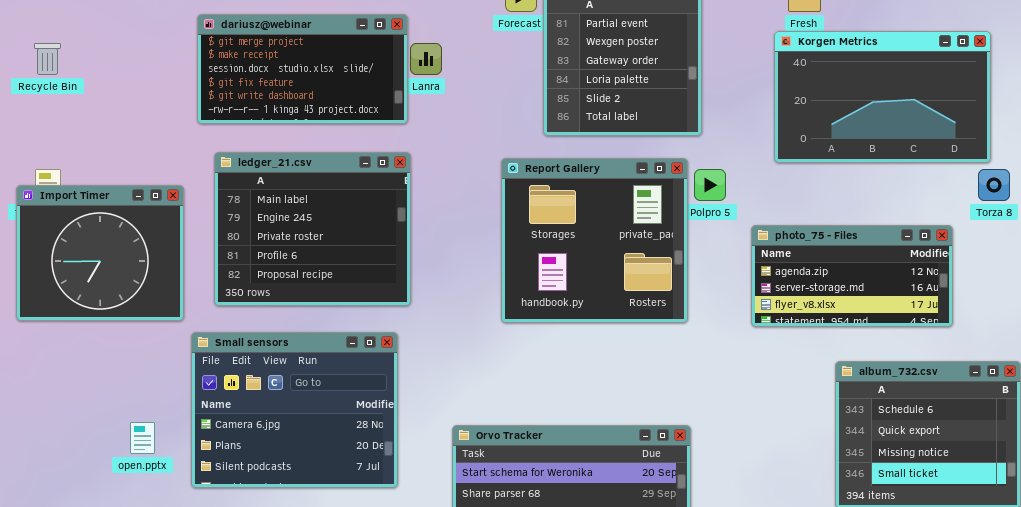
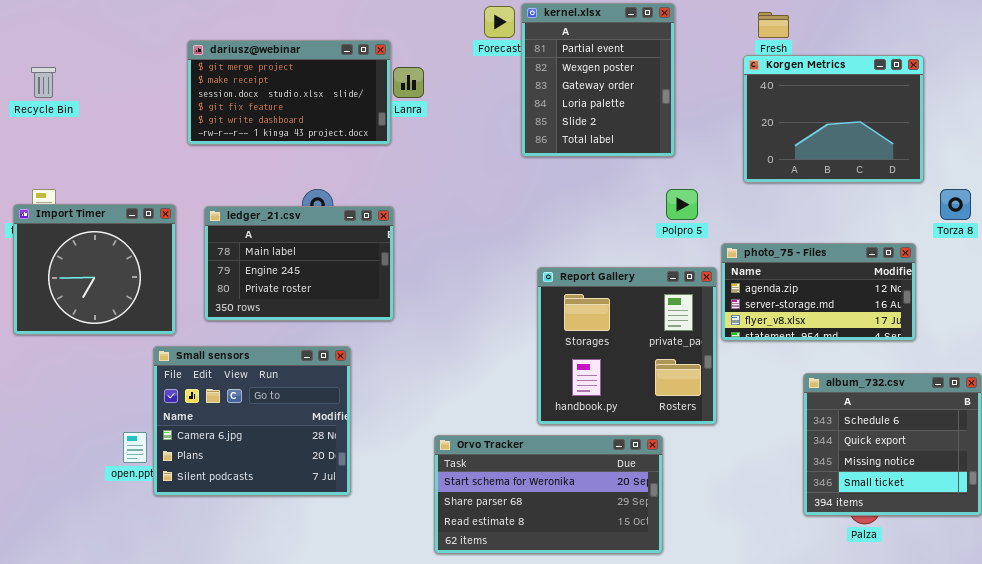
Korgen Metrics: [774,31,991,163] -> [743,55,924,183], resized
ledger_21.csv: [214,152,411,306] -> [204,206,394,321], resized
Report Gallery: [501,158,688,323] -> [537,267,717,425], moved
Small sensors: [191,332,398,488] -> [153,346,351,496], moved

